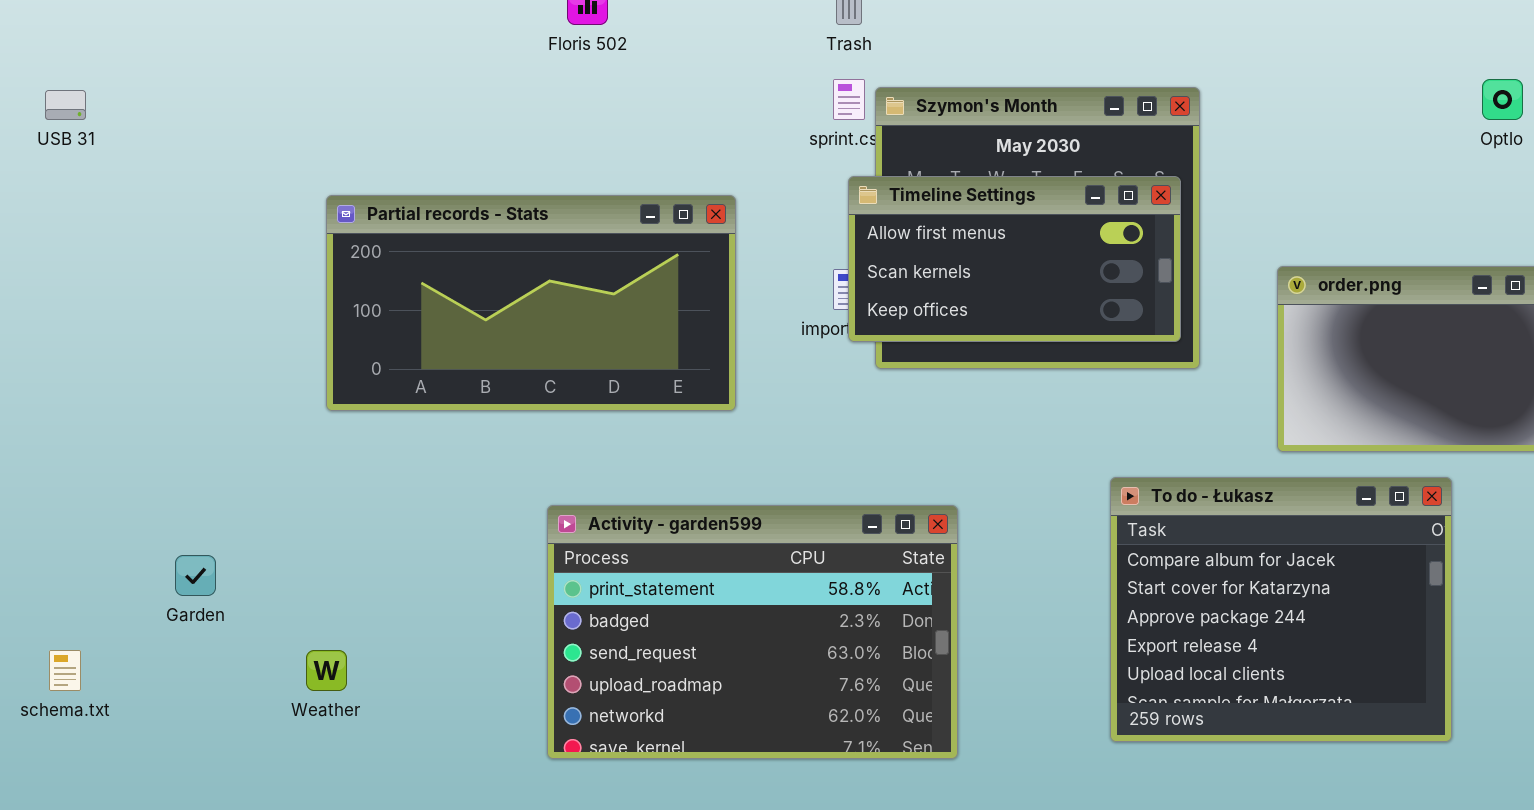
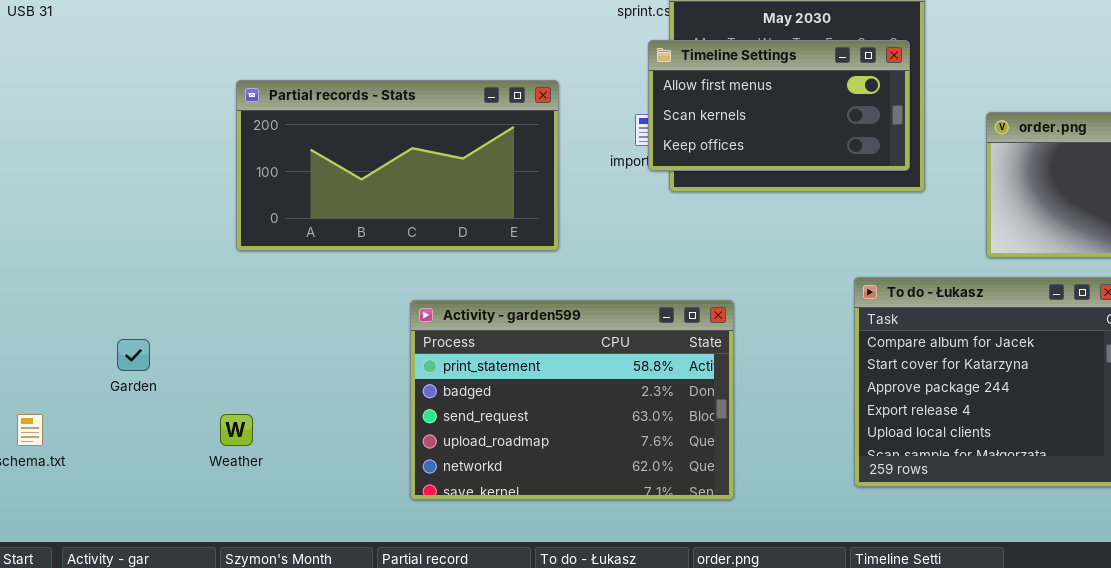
Partial records - Stats: [326,195,736,411] -> [236,80,559,251], moved

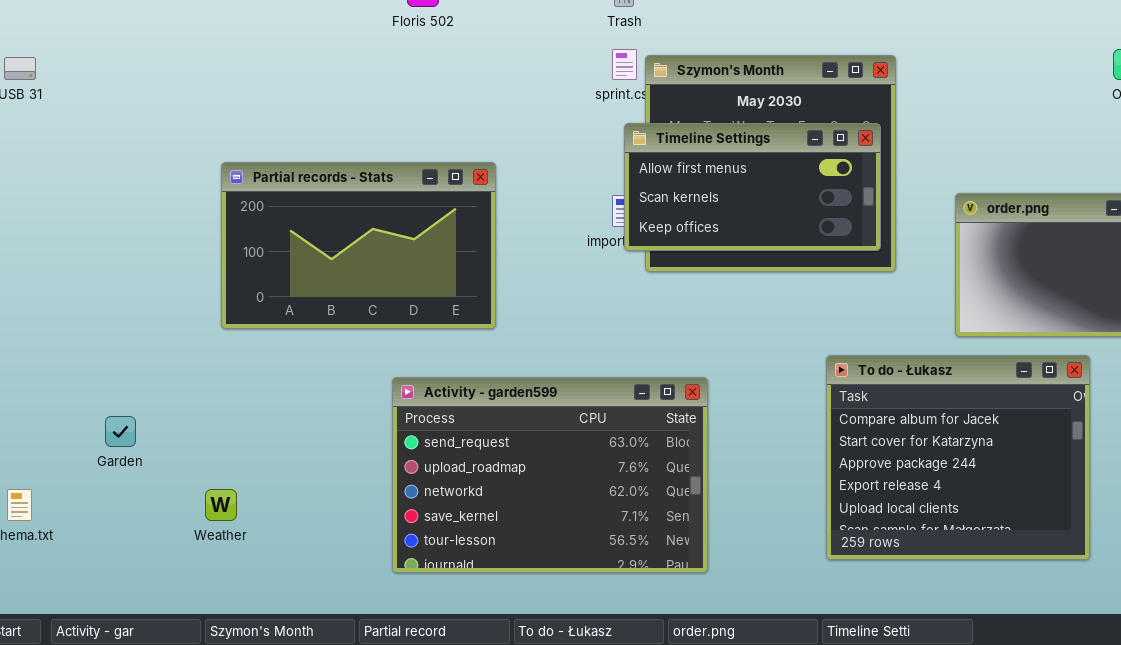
Partial records - Stats: [236,80,559,251] -> [221,162,496,329], resized
Activity - garden599: [410,300,734,500] -> [392,377,708,573], scrolled down 2 rows

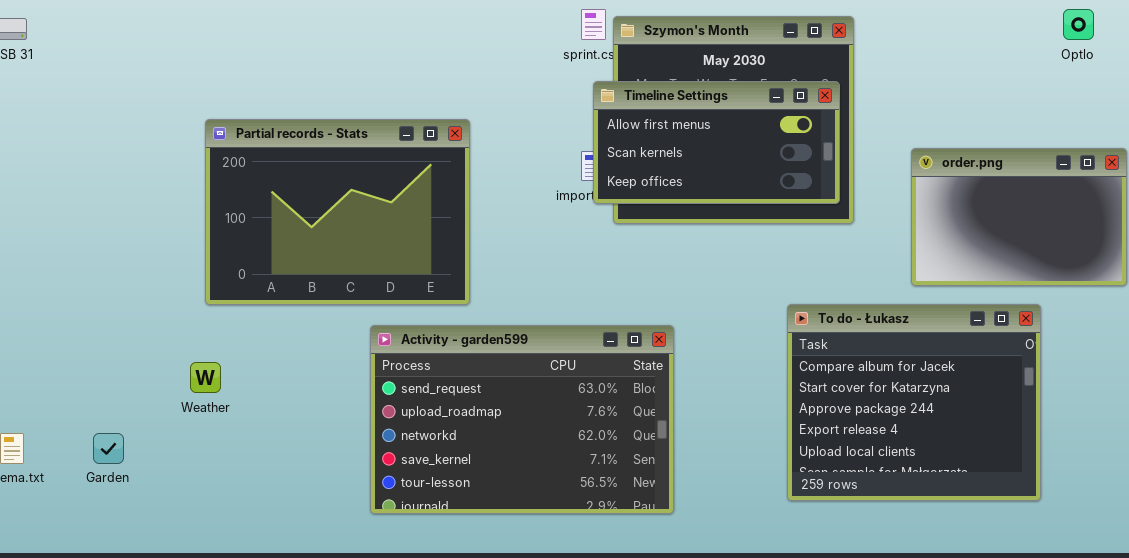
Partial records - Stats: [221,162,496,329] -> [205,119,470,305], resized
Garden: [105,416,136,447] -> [93,433,124,464], moved
Weather: [205,489,237,521] -> [190,362,221,393], moved

